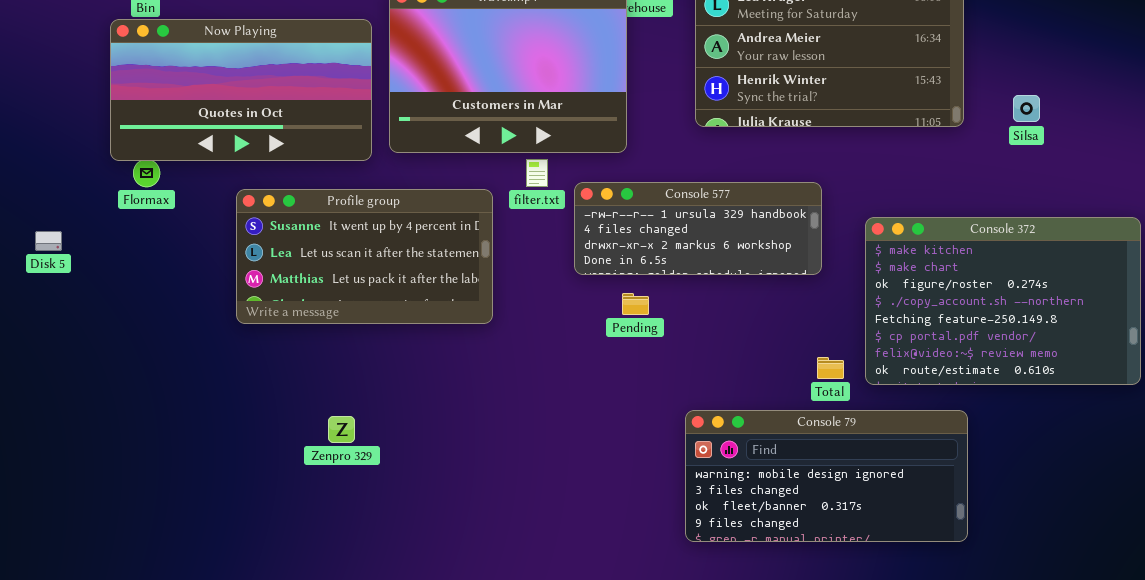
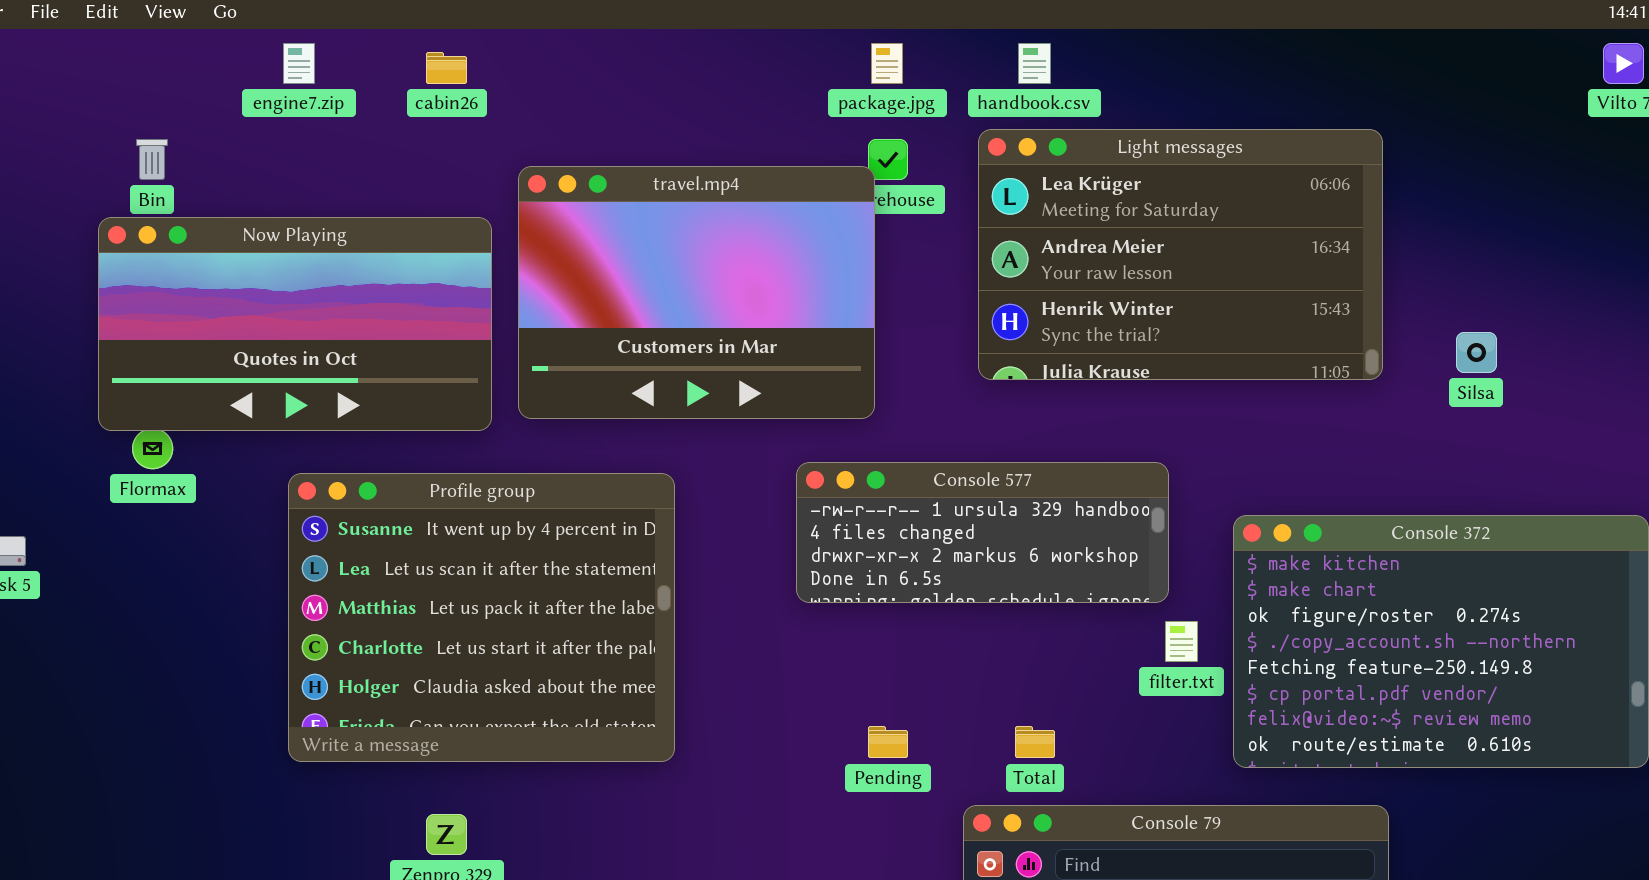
filter.txt: [526,159,548,187] -> [1165,621,1198,662], moved
Profile group: [236,189,493,324] -> [288,473,675,762], resized
Pending: [622,293,649,315] -> [868,726,908,758], moved
Total: [817,357,844,379] -> [1015,726,1055,758], moved

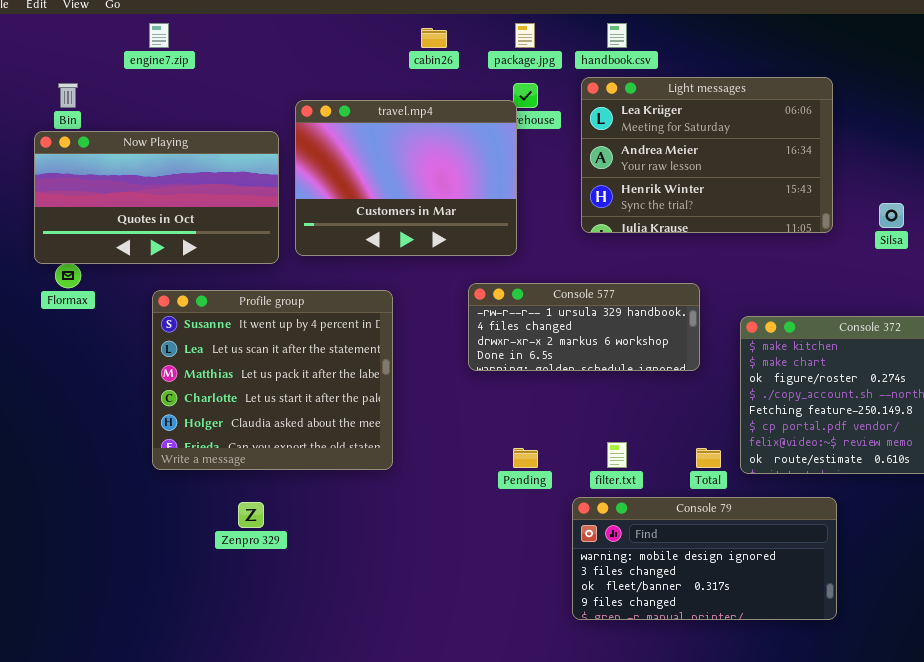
cabin26: [426,52,467,84] -> [421,28,447,48], moved
filter.txt: [1165,621,1198,662] -> [607,442,627,468], moved
Total: [1015,726,1055,758] -> [696,448,721,468], moved

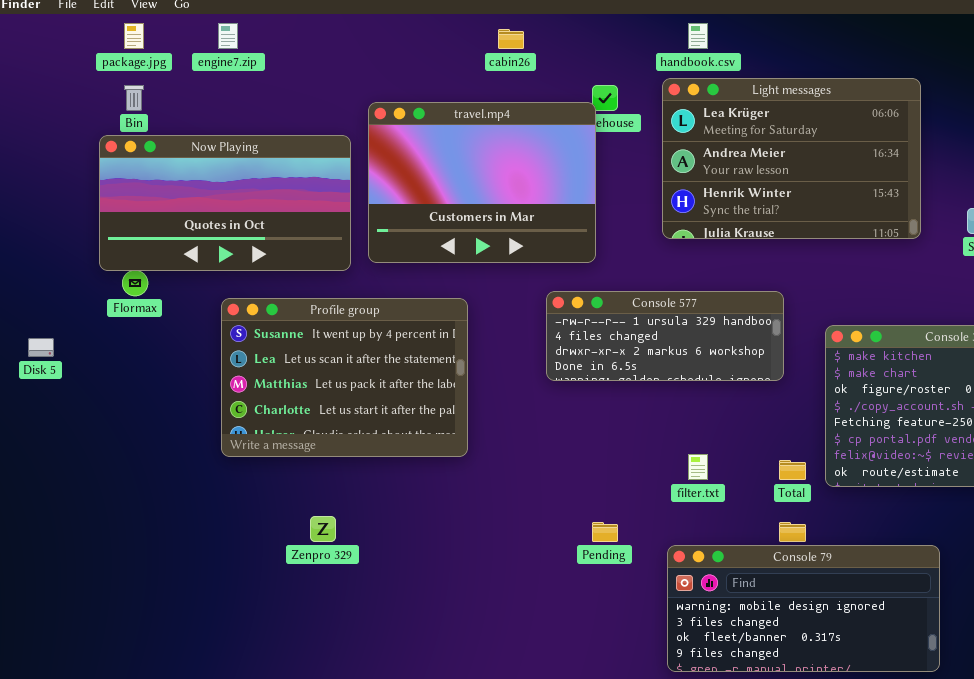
package.jpg: [515,23,535,48] -> [124,23,144,49], moved
Profile group: [152,290,393,470] -> [221,298,468,457], resized
Pending: [513,448,538,468] -> [592,522,618,542], moved
Console 79: [572,497,837,620] -> [667,545,940,672], moved

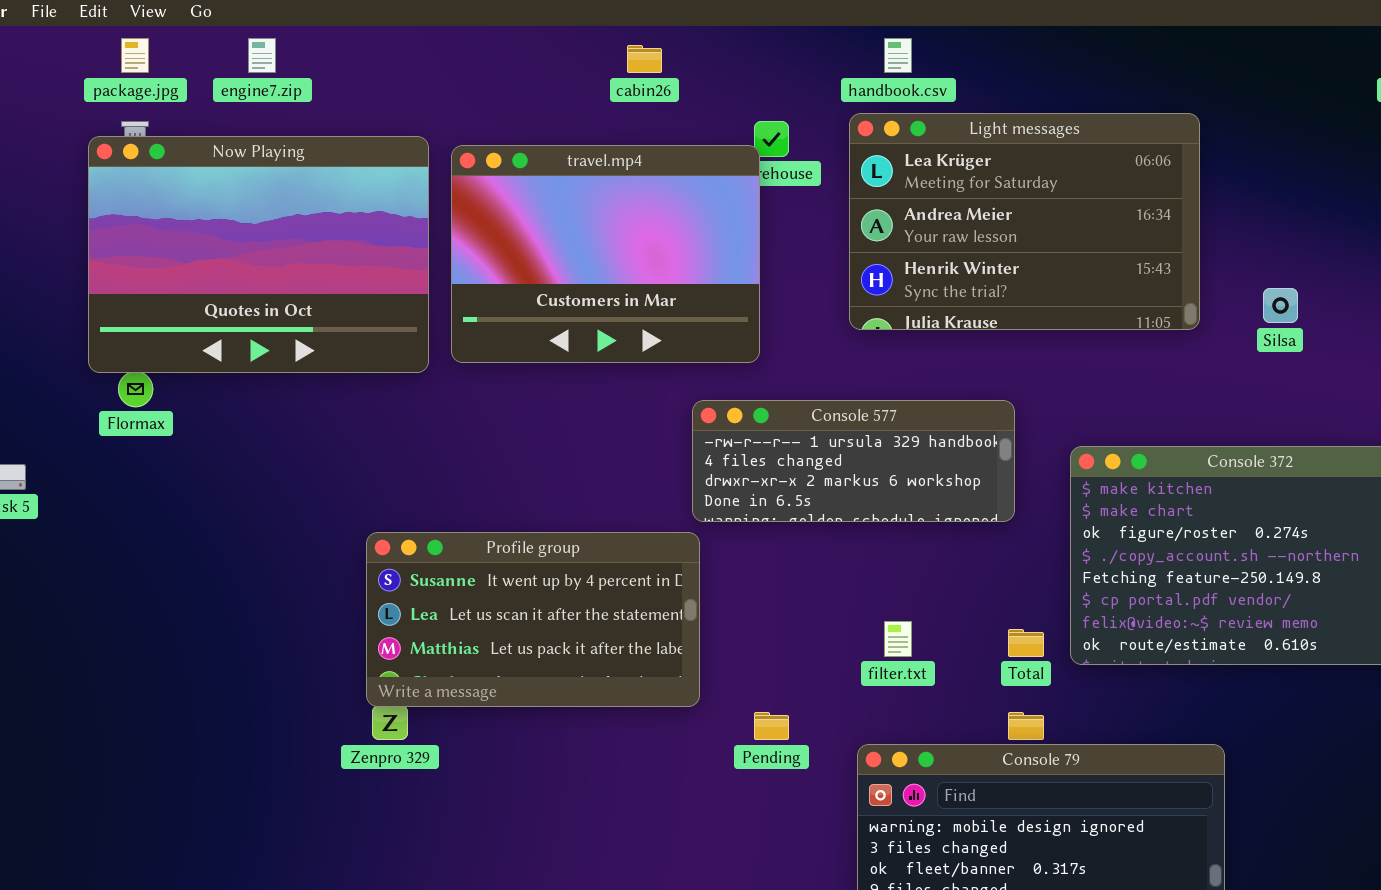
Now Playing: [99,135,351,271] -> [88,136,429,373], resized
Profile group: [221,298,468,457] -> [366,532,700,707], moved, resized

